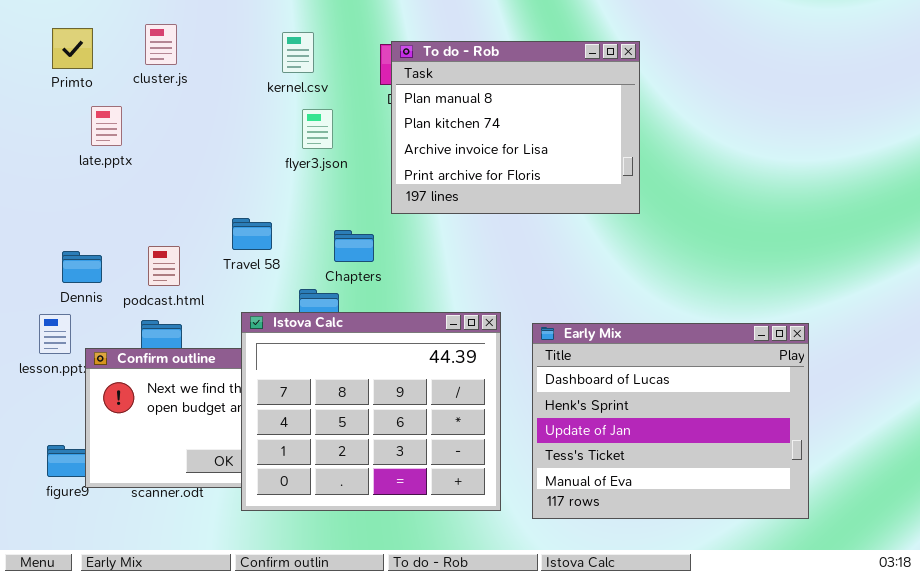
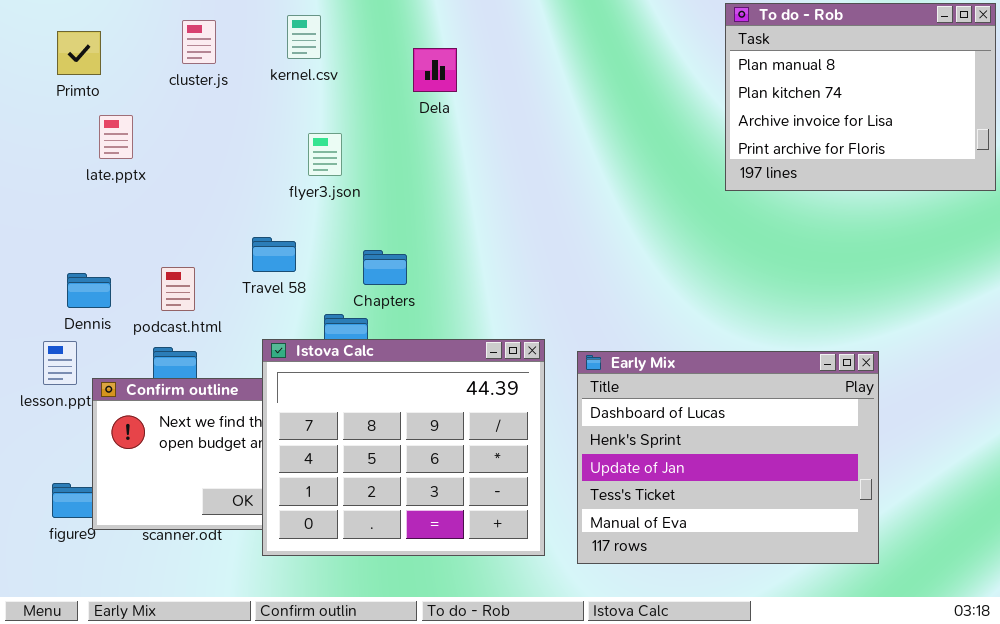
cluster.js: [145,24,177,65] -> [182,20,216,64], moved
kernel.csv: [282,32,314,73] -> [287,15,321,59], moved
To do - Rob: [391,41,640,214] -> [725,3,996,191], moved
flyer3.json: [302,109,333,149] -> [308,133,342,176], moved

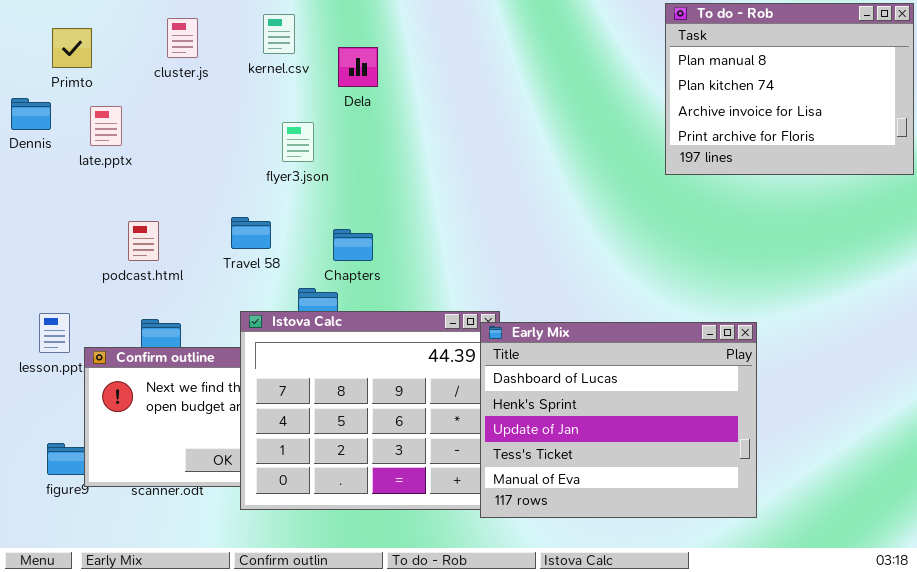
Dela: [413,48,457,92] -> [338,47,378,87], moved
podcast.html: [161,267,195,311] -> [128,221,159,261], moved
Dennis: [67,273,111,308] -> [11,98,51,130], moved
Early Mix: [577,351,879,564] -> [480,322,757,518], moved

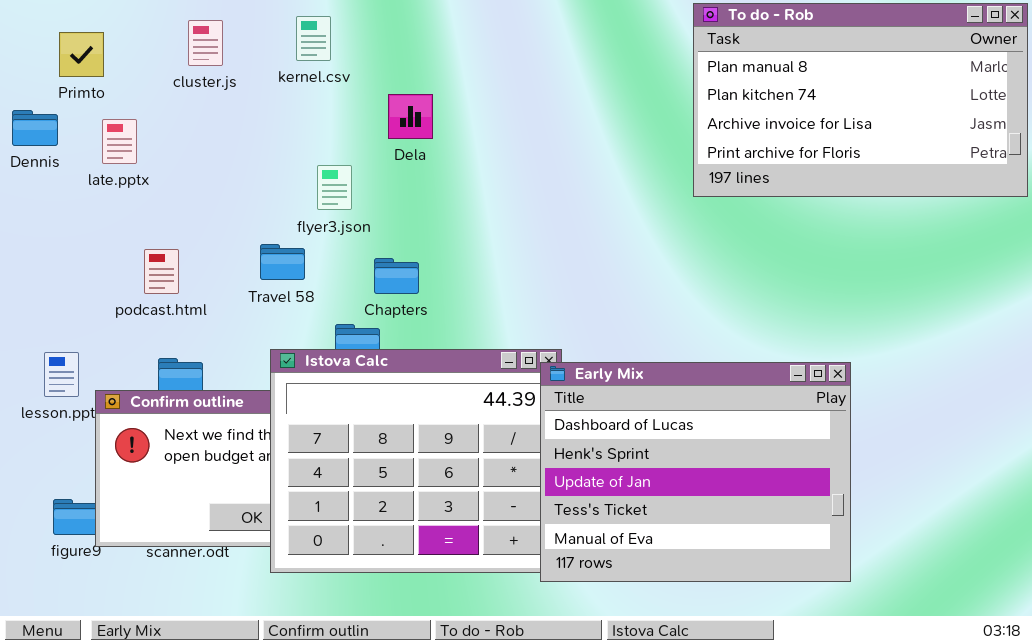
To do - Rob: [665,3,914,175] -> [693,3,1028,197], resized
Dela: [338,47,378,87] -> [388,94,433,139], moved
flyer3.json: [282,122,314,162] -> [317,165,352,210], moved

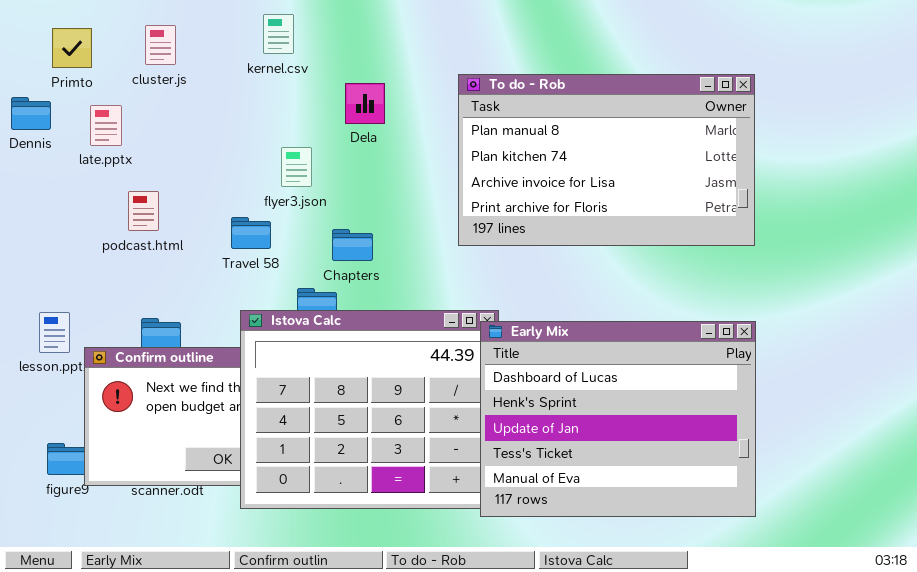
To do - Rob: [693,3,1028,197] -> [458,74,755,246], moved
cluster.js: [188,20,223,66] -> [145,25,176,65], moved
podcast.html: [144,249,179,294] -> [128,191,159,231], moved

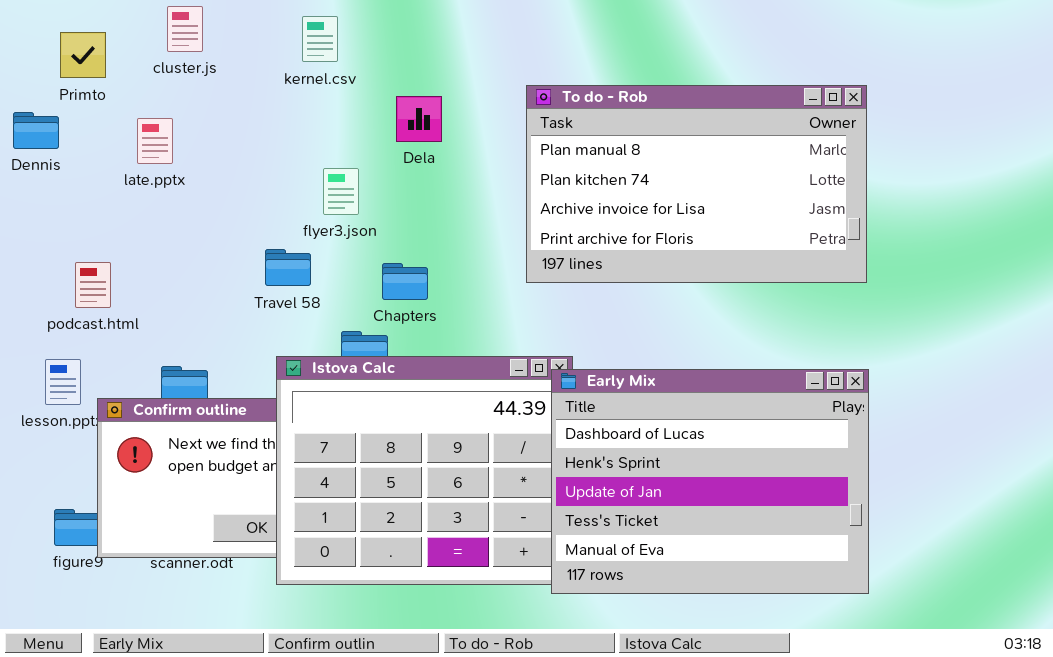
cluster.js: [145,25,176,65] -> [167,6,203,52], moved
late.pptx: [90,105,122,146] -> [137,118,173,164], moved
podcast.html: [128,191,159,231] -> [75,262,111,308], moved

